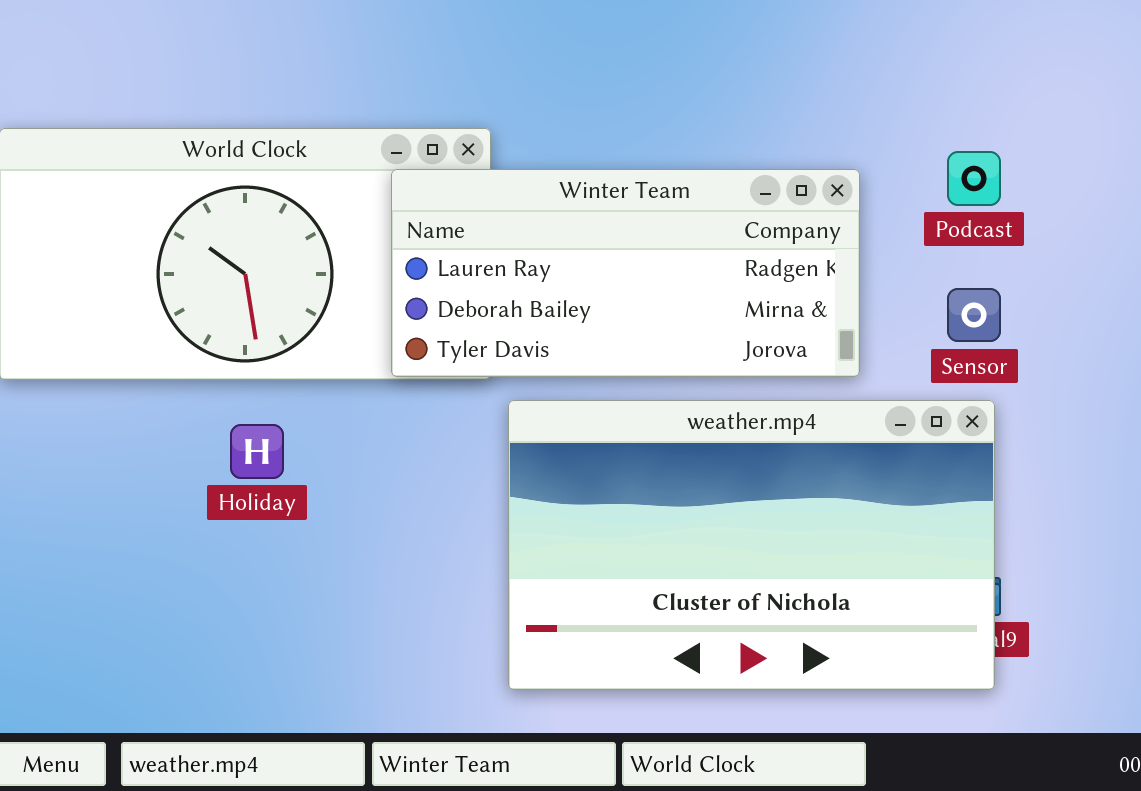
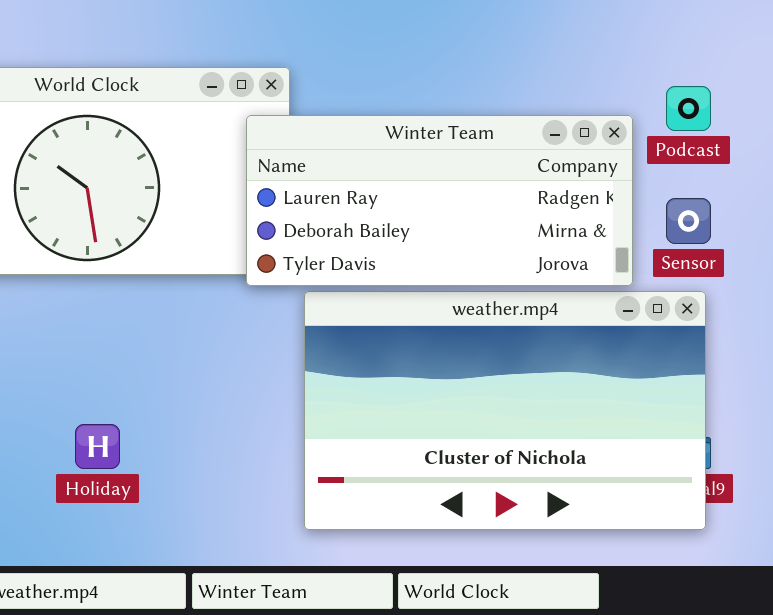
Winter Team: [391,169,860,377] -> [246,115,633,286], moved
Holiday: [230,424,284,479] -> [75,424,120,469], moved

